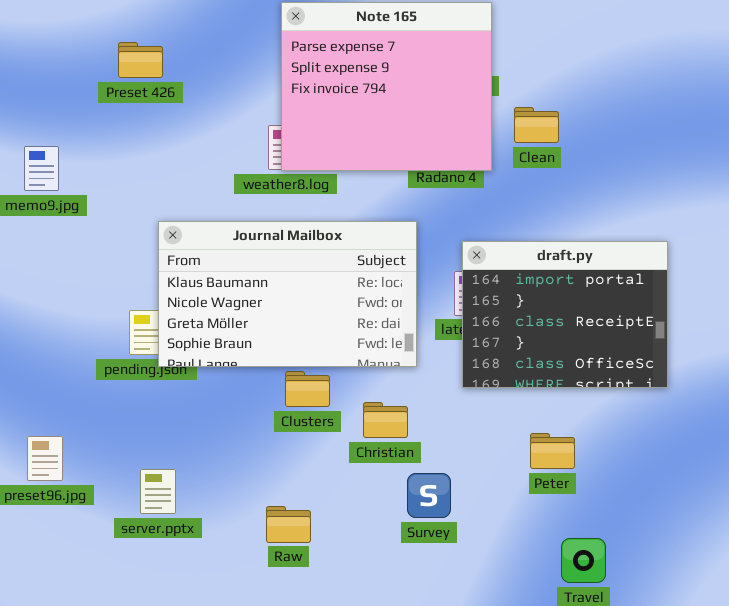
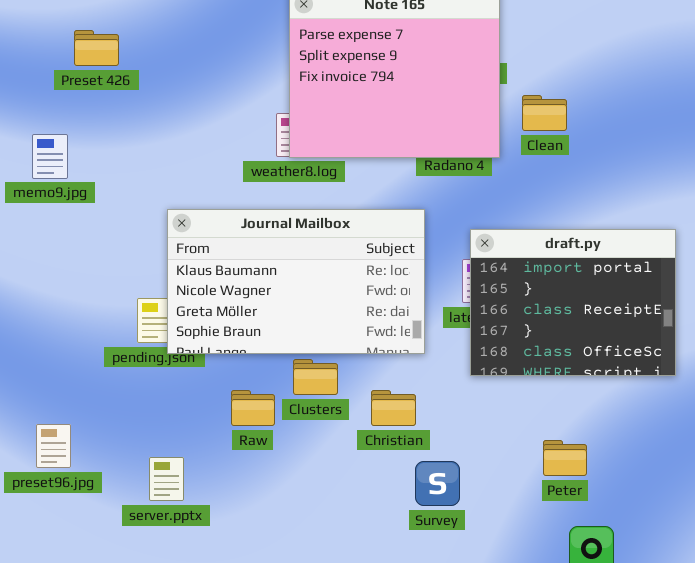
Preset 426: [118,42,163,78] -> [74,30,119,66], moved
Peter: [530,433,575,469] -> [543,440,587,476], moved
Raw: [266,506,311,543] -> [231,390,275,426], moved

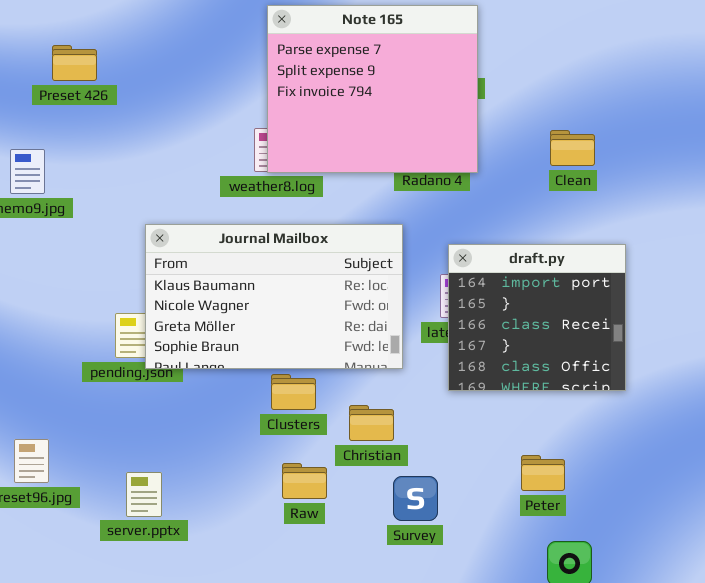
Clean: [522,95,567,131] -> [550,130,595,166], moved
draft.py: [470,229,676,376] -> [448,244,626,391], resized
Raw: [231,390,275,426] -> [282,463,327,499], moved

